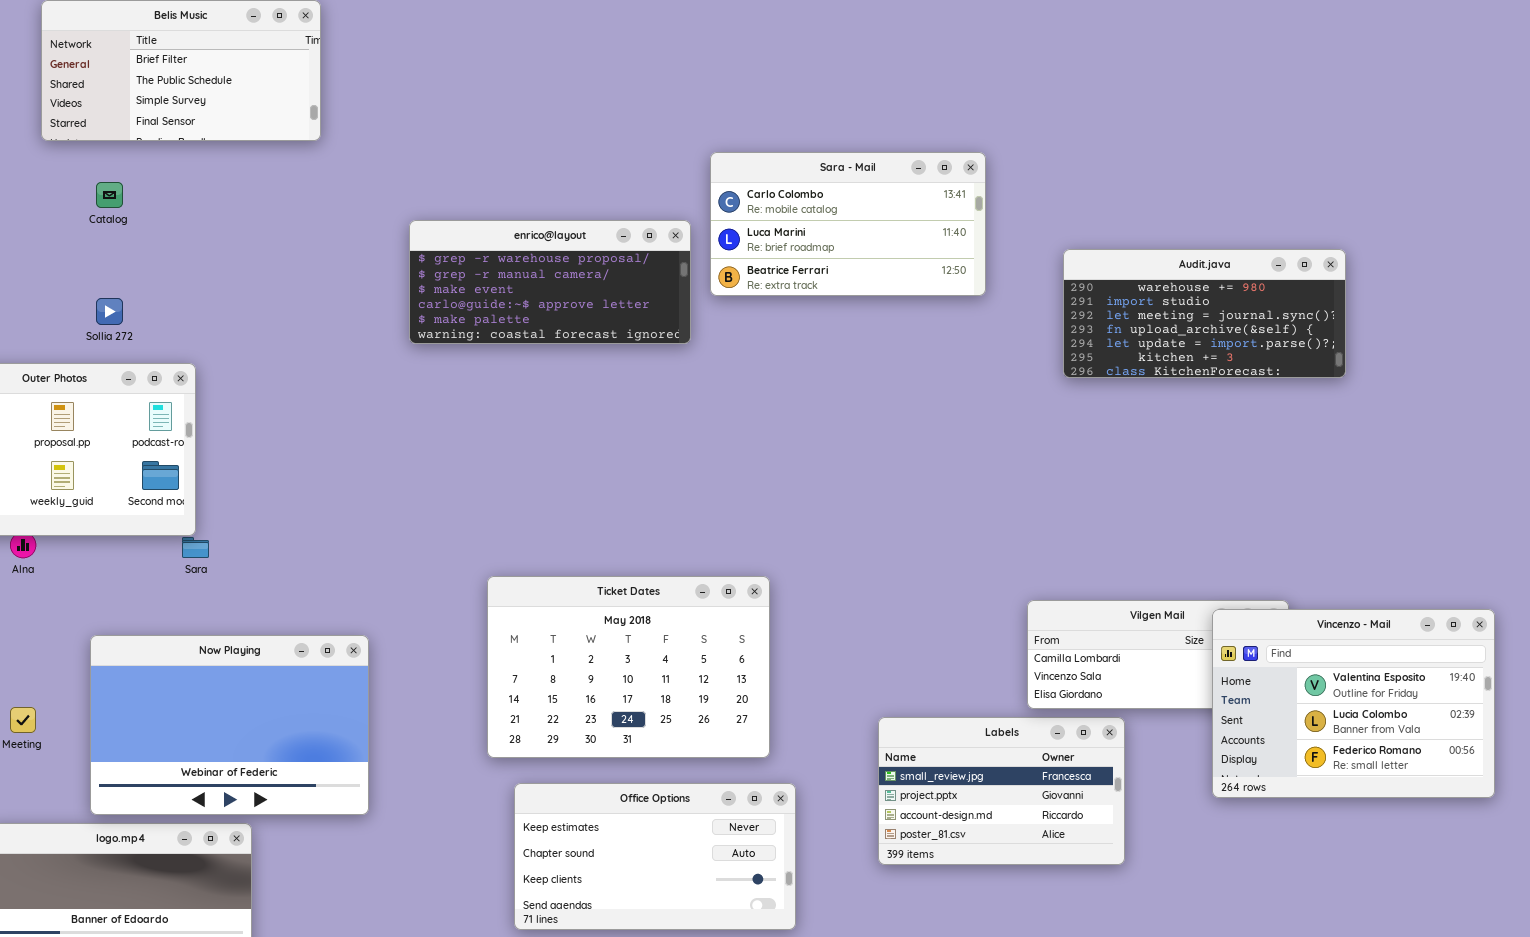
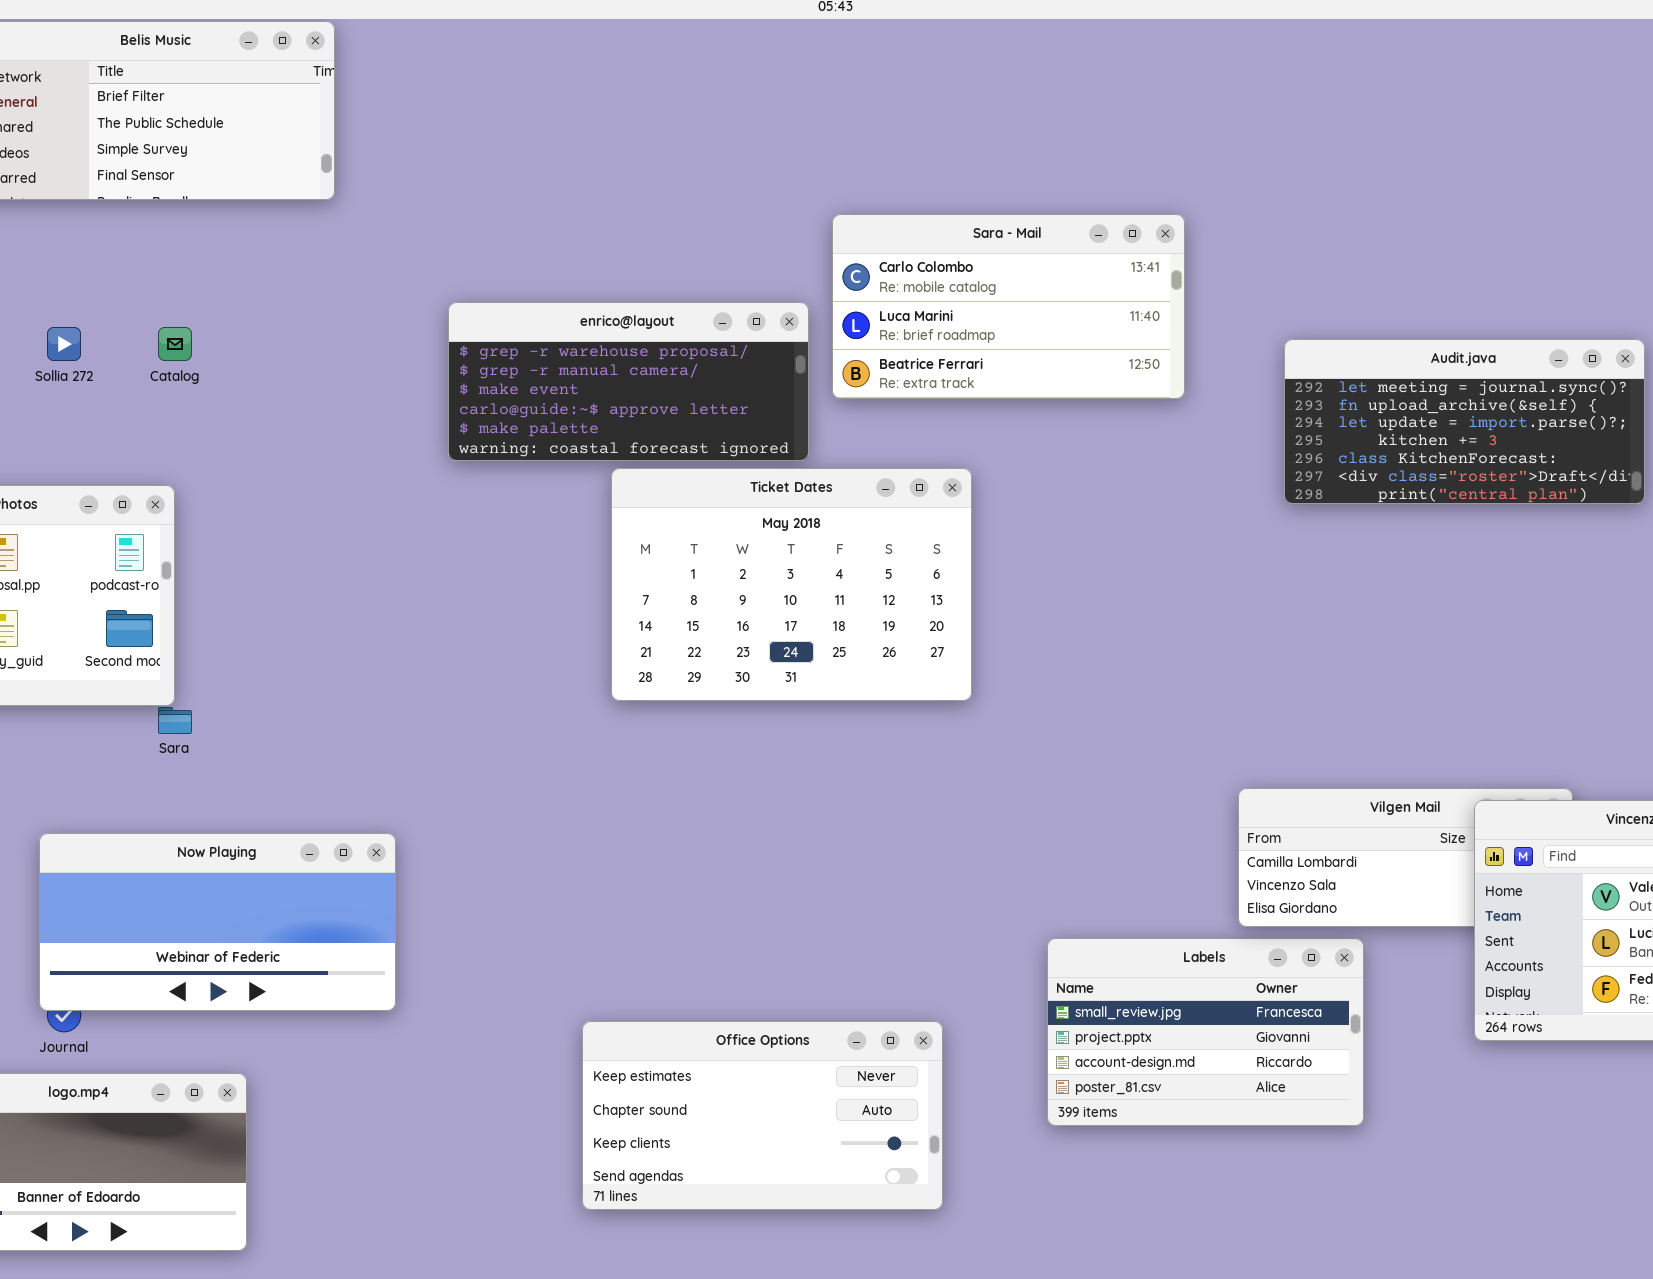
Catalog: [96,182,123,208] -> [158,327,192,361], moved
Audit.java: [1063,249,1346,378] -> [1284,339,1645,504], scrolled down 2 rows
Sollia 272: [96,298,123,325] -> [47,327,81,361], moved
Ticket Dates: [487,576,770,758] -> [611,468,972,701], moved
Now Playing: [90,635,369,815] -> [39,833,396,1011], resized

